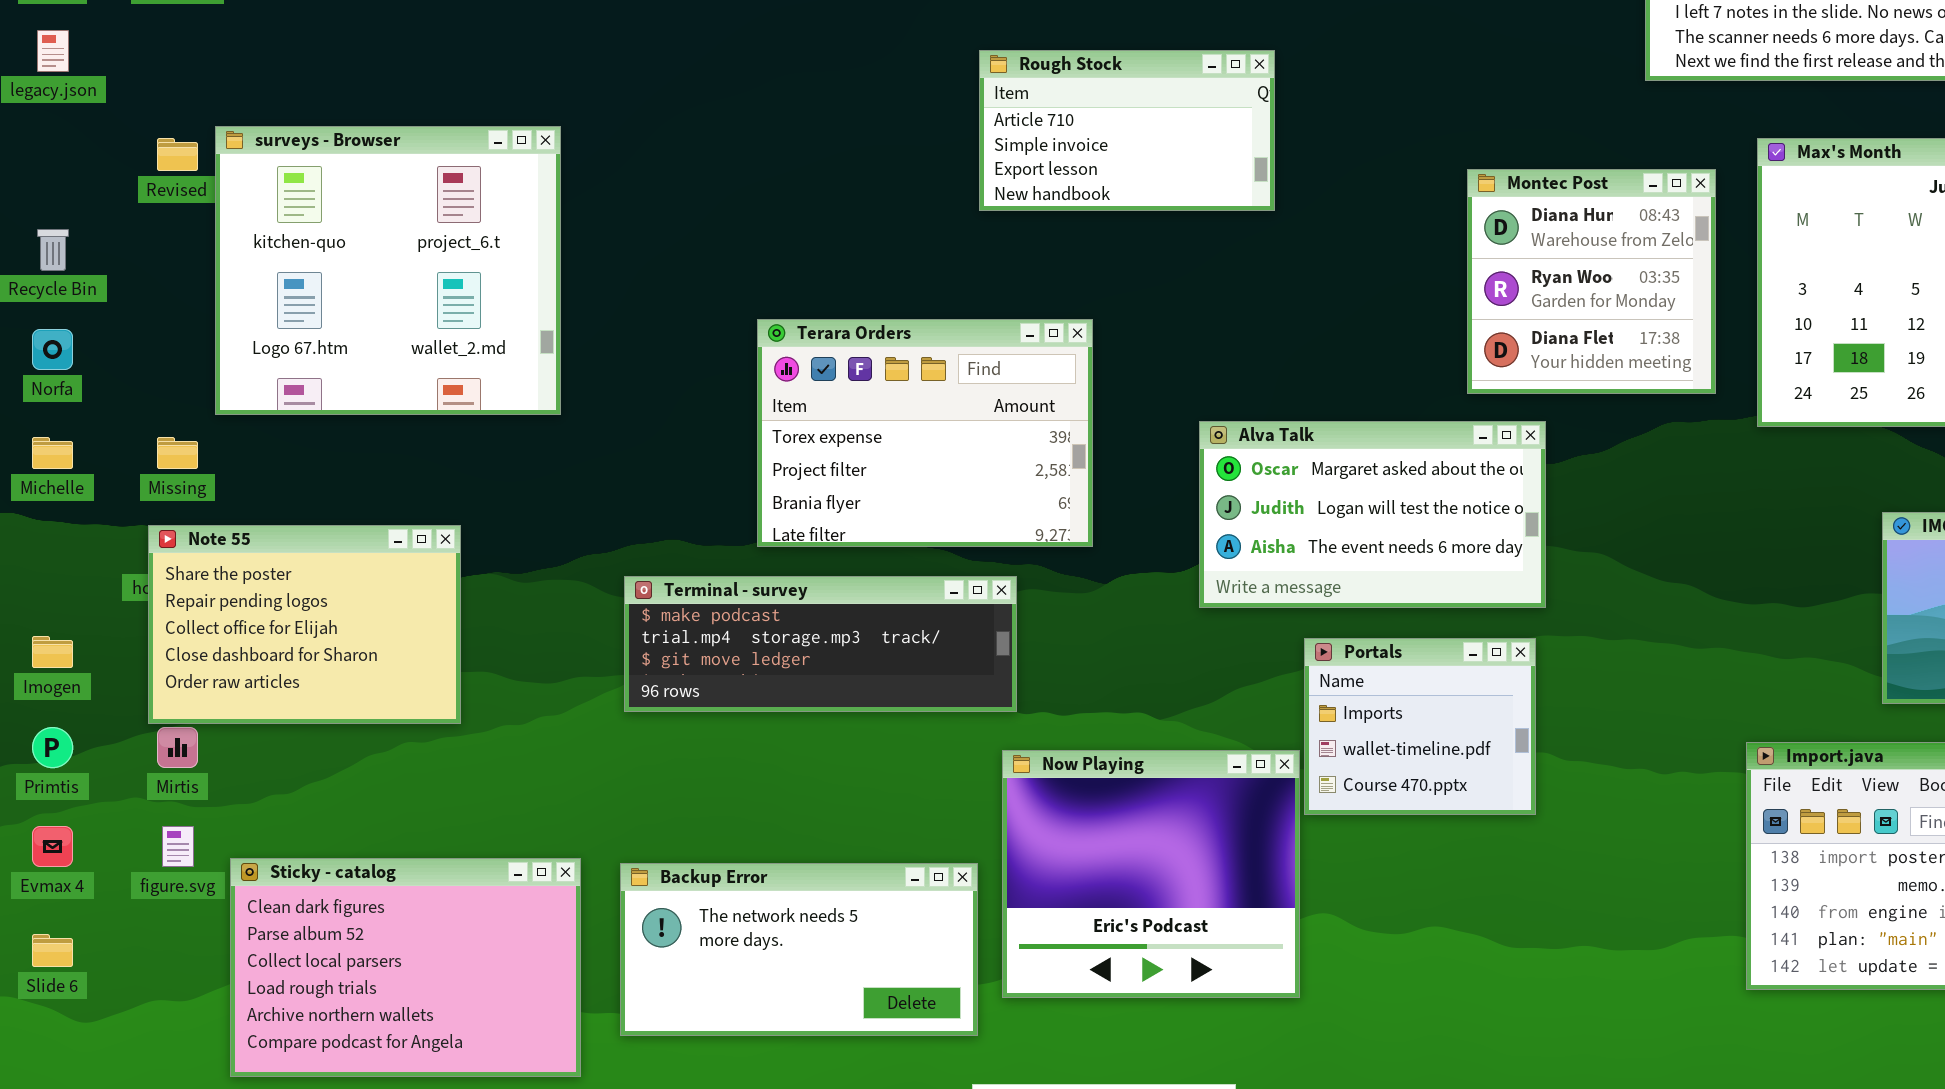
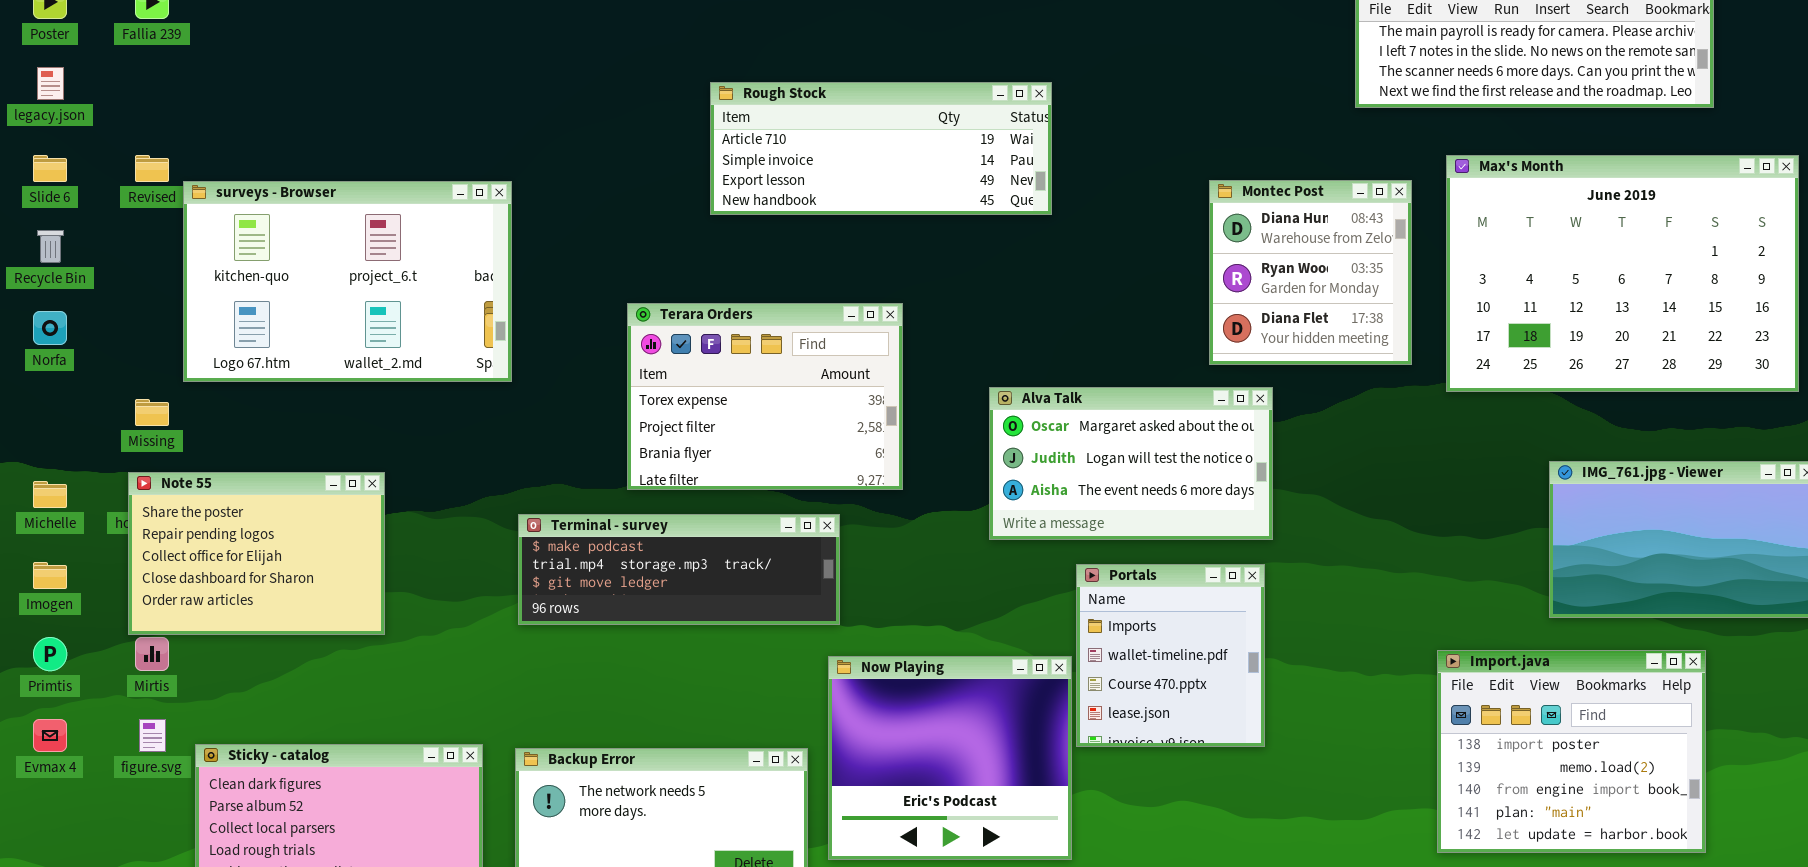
Rough Stock: [979,50,1275,211] -> [710,82,1052,215], resized
surveys - Browser: [215,126,561,415] -> [183,181,512,382], resized
Michelle: [32,437,73,469] -> [33,481,67,508], moved
Portals: [1304,638,1536,815] -> [1076,564,1265,747], resized
Slide 6: [32,934,73,967] -> [33,155,67,182], moved

